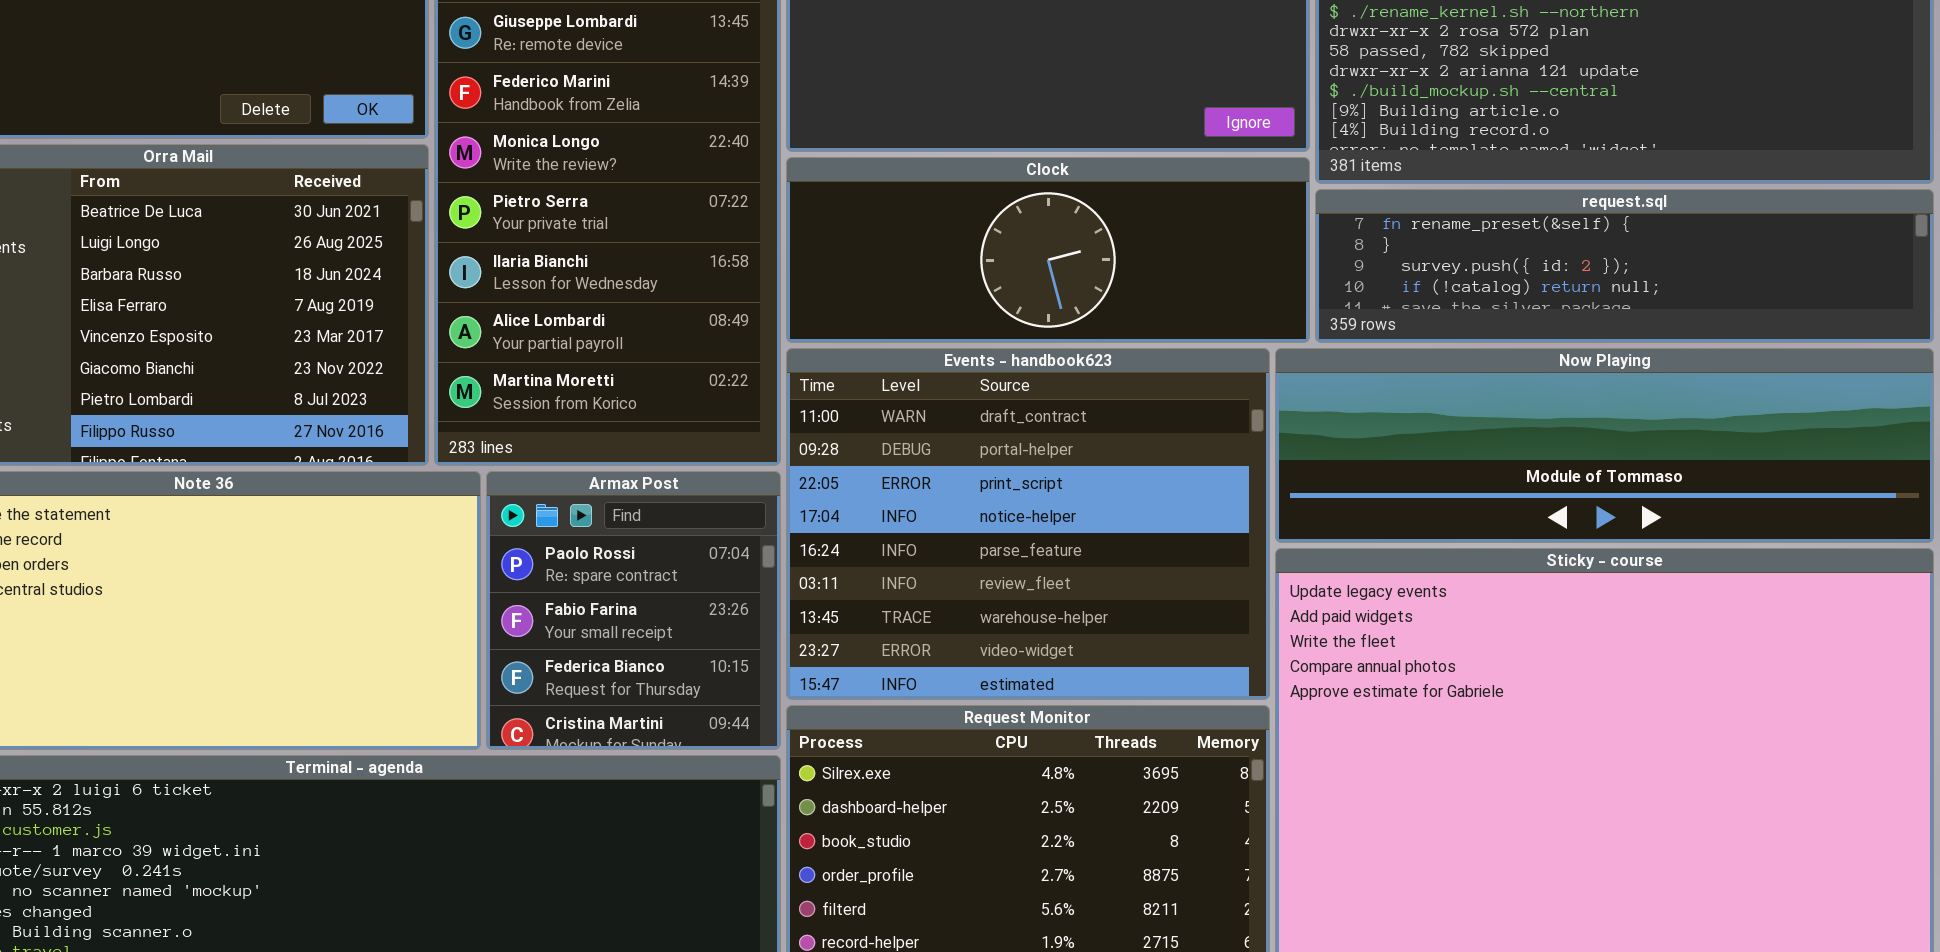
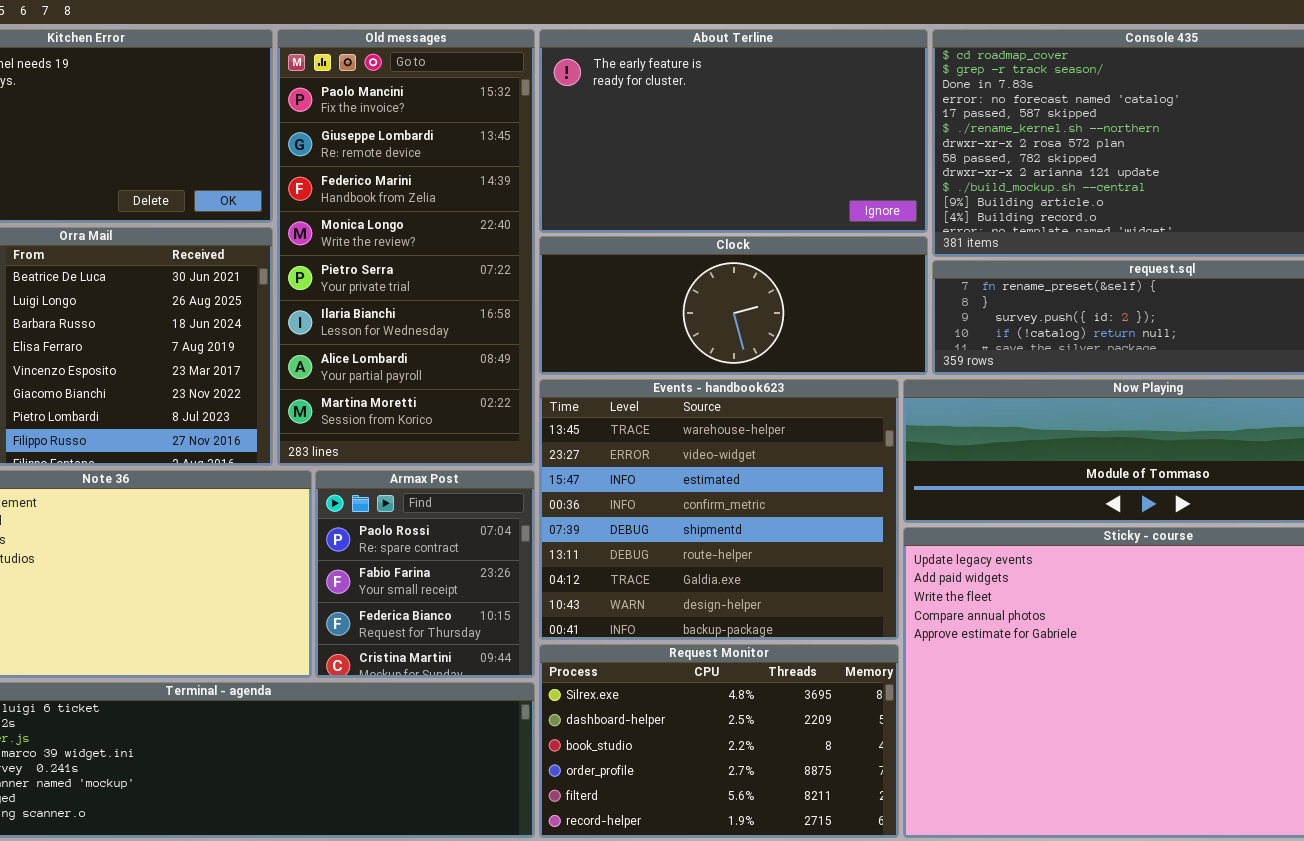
Events - handbook623: [786,348,1270,700] -> [539,379,899,640], scrolled down 6 rows

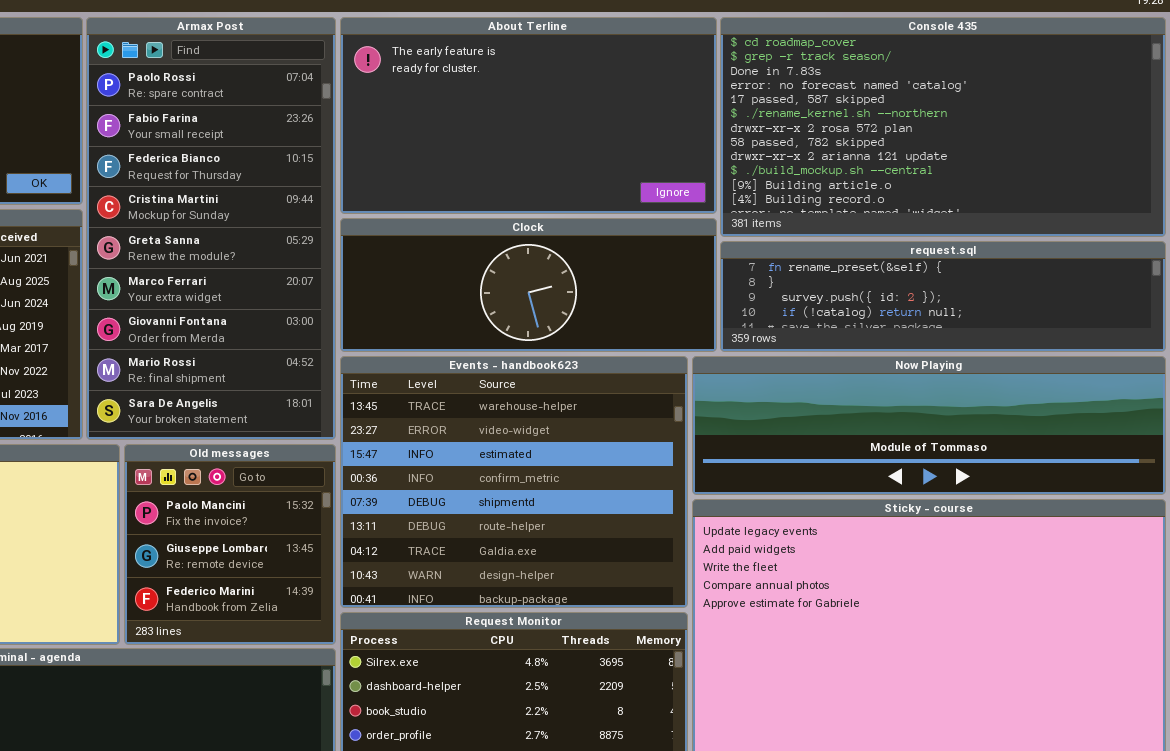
Old messages: [277,29,535,466] -> [124,444,336,645], moved, resized
Armax Post: [315,470,535,678] -> [86,17,336,440], moved, resized

